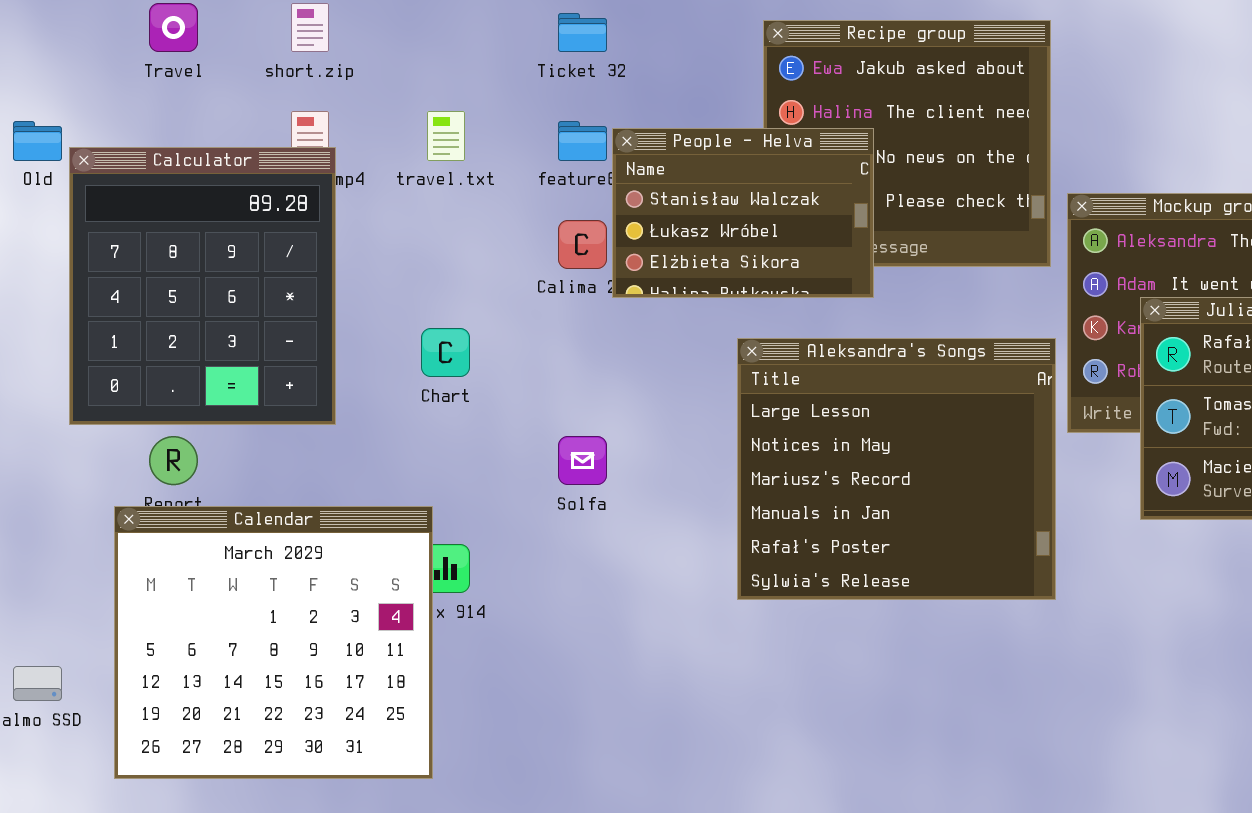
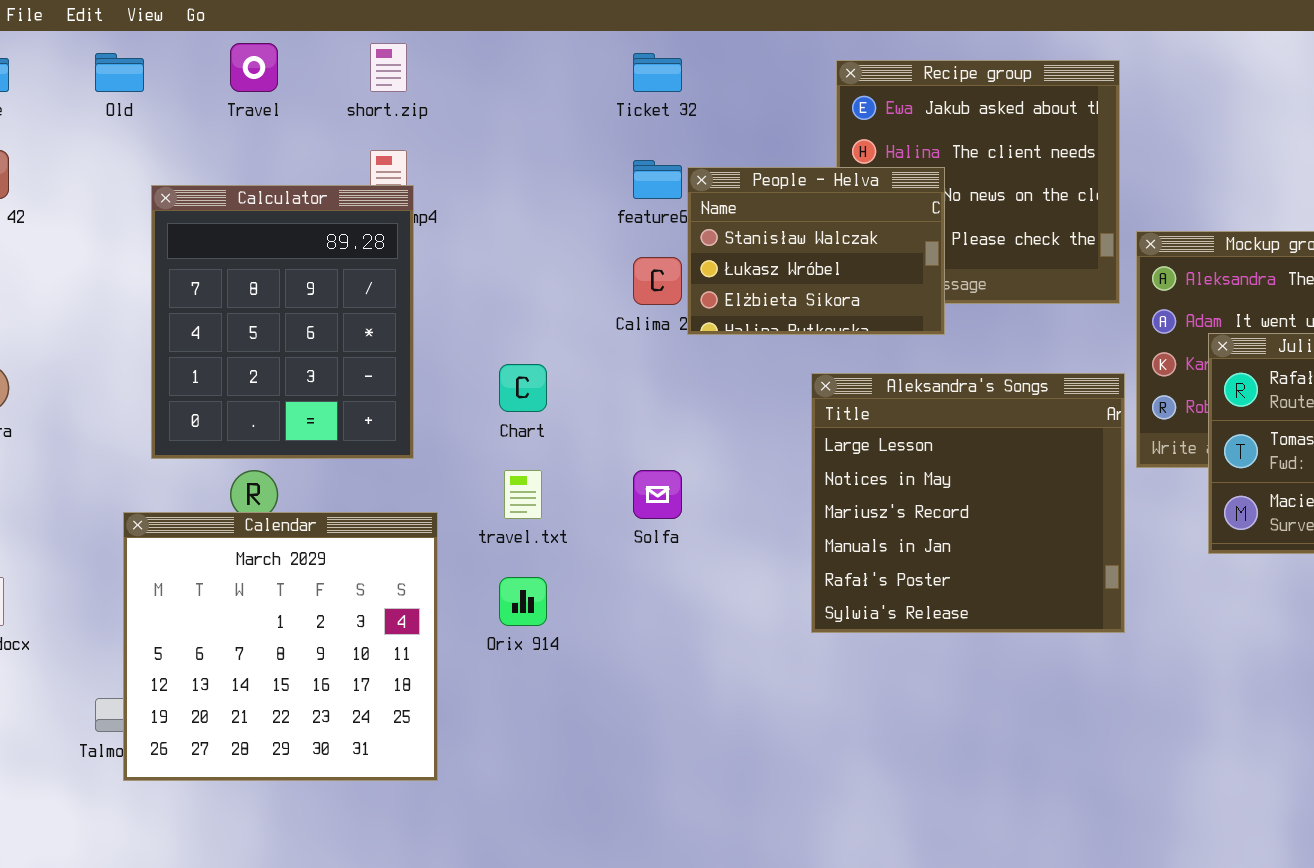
travel.txt: [427,111,465,161] -> [504,470,542,519], moved
Old: [13,121,62,161] -> [95,53,144,92], moved
Calendar: [114,506,433,779] -> [123,512,438,781], moved

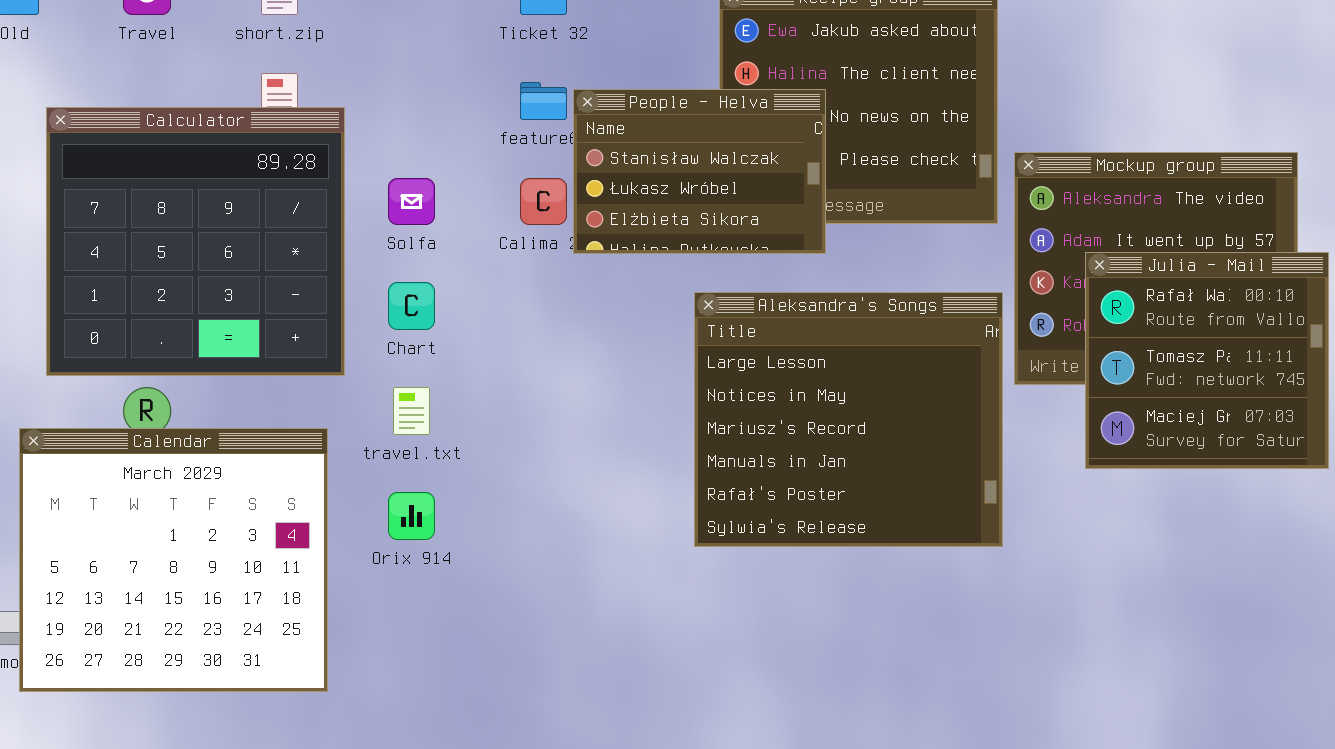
Calculator: [151,185,414,459] -> [46,107,345,376], resized
Solfa: [633,470,682,519] -> [388,178,435,225], moved

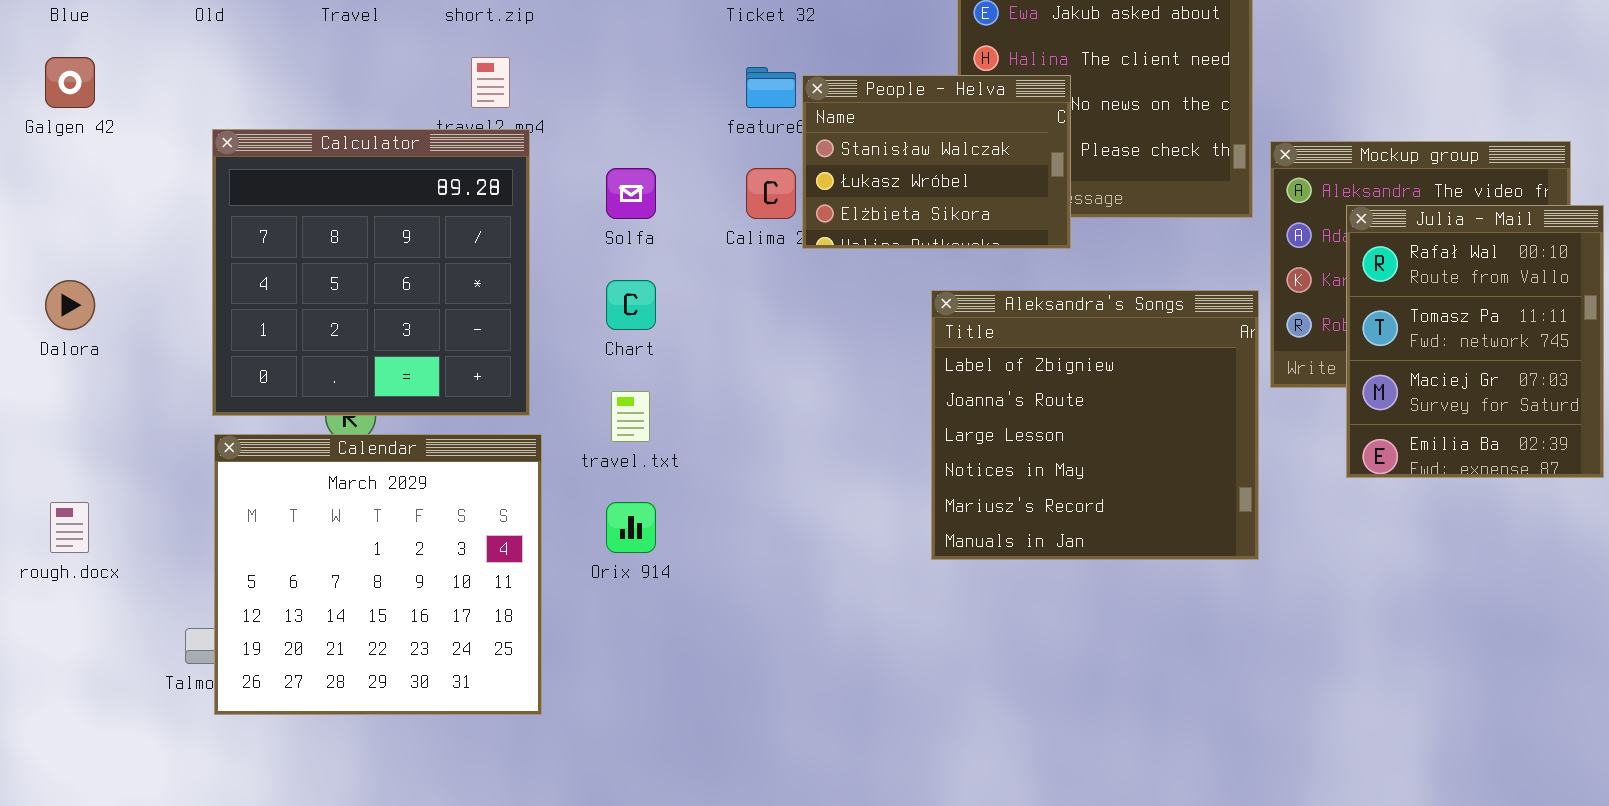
Calculator: [46,107,345,376] -> [212,129,530,416], moved
Julia - Mail: [1085,252,1329,469] -> [1346,205,1604,478], resized
Aleksandra's Songs: [694,292,1003,547] -> [931,290,1259,560], scrolled up 2 rows

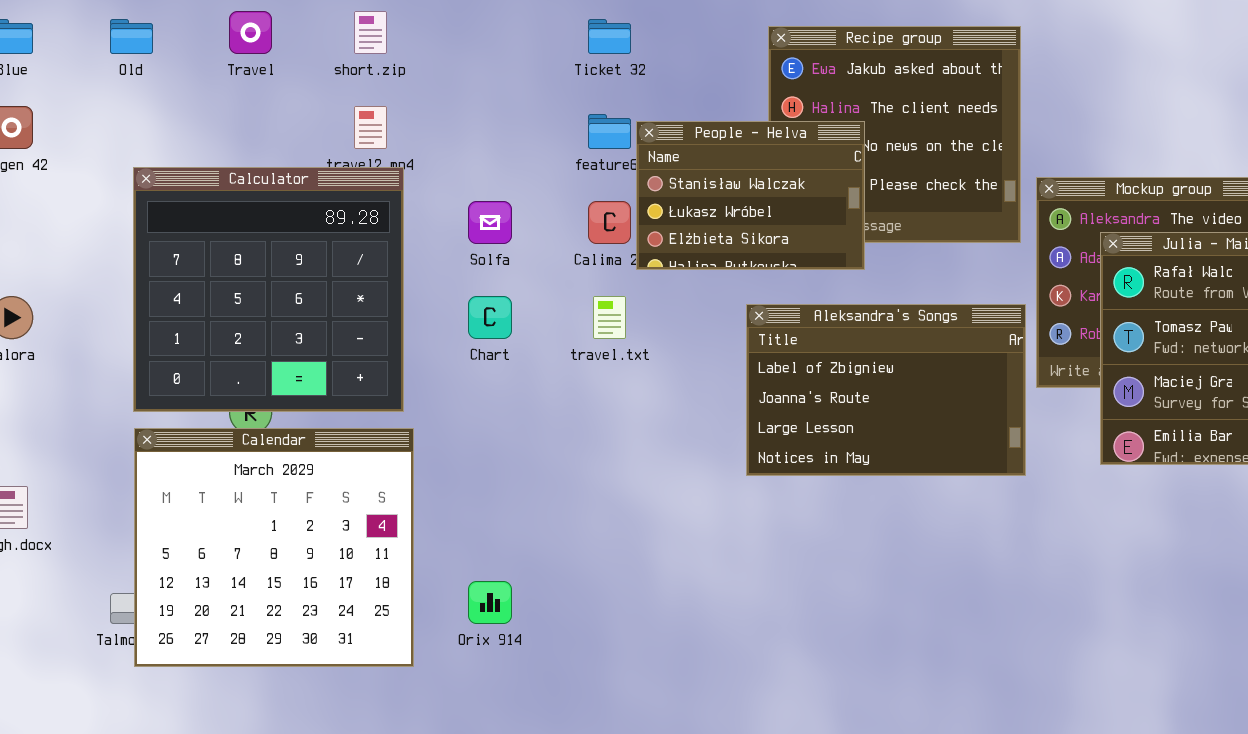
Aleksandra's Songs: [931,290,1259,560] -> [746,304,1026,476], resized
travel.txt: [611,391,650,442] -> [593,296,626,339], moved
Orix 914: [606,502,656,553] -> [468,581,512,624], moved

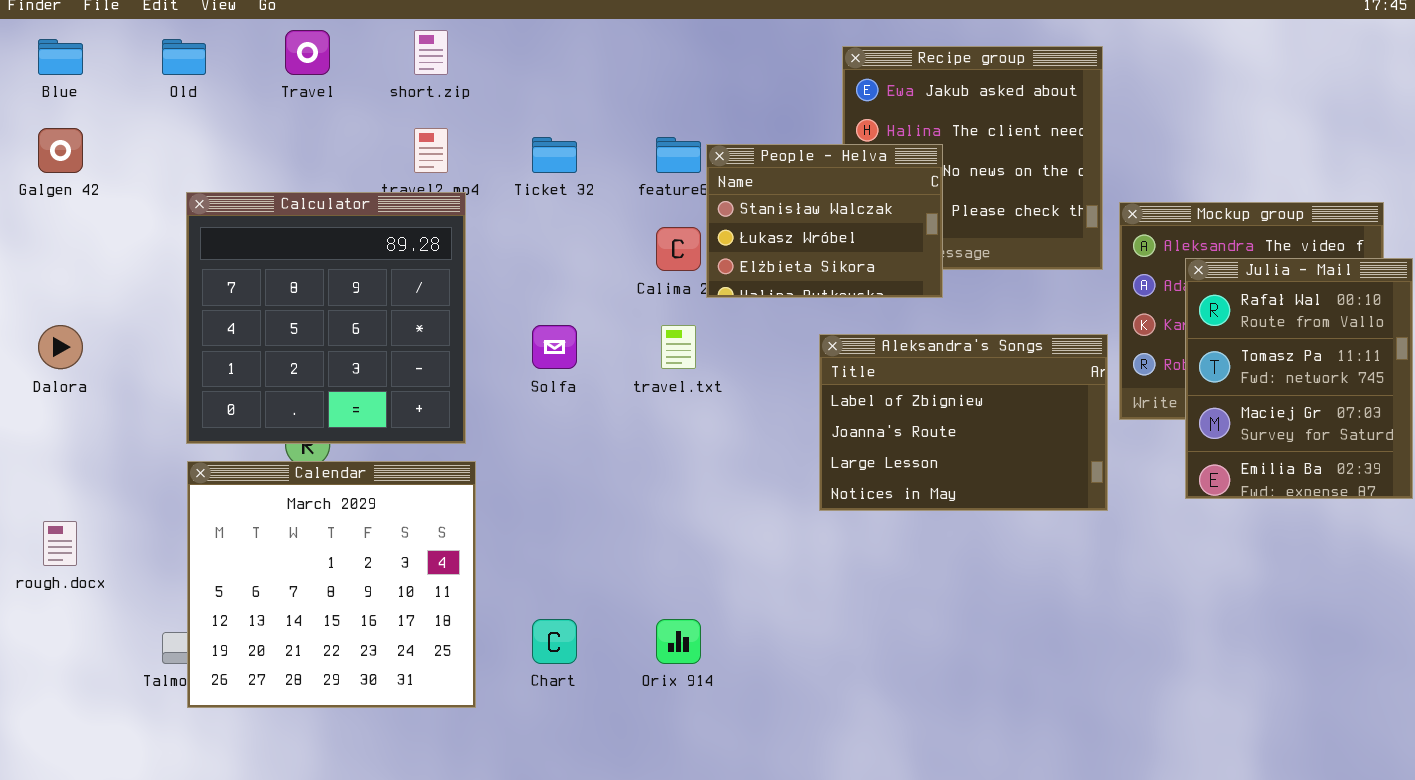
Ticket 32: [588,19,631,54] -> [532,137,577,173], moved
Solfa: [468,201,512,244] -> [532,325,577,369], moved
Chart: [468,296,512,339] -> [532,619,577,664], moved
Orix 914: [468,581,512,624] -> [656,619,701,664], moved

